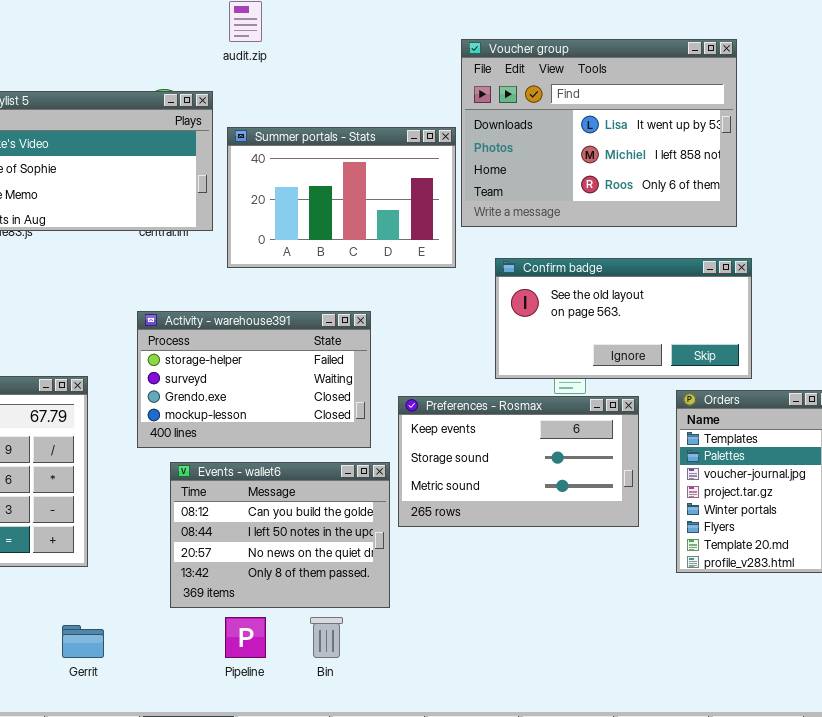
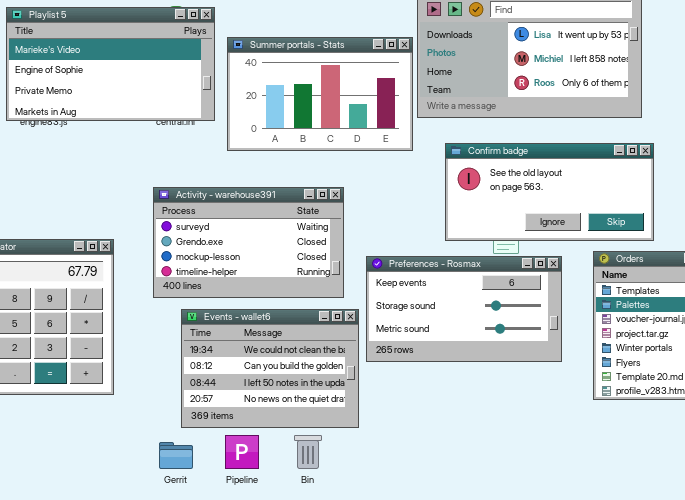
Activity - warehouse391: [137,311,371,448] -> [153,187,344,298], scrolled down 1 row
Events - wallet6: [170,462,390,608] -> [181,309,359,428], scrolled up 1 row
Gerrit: [62,625,104,658] -> [159,442,193,469], moved

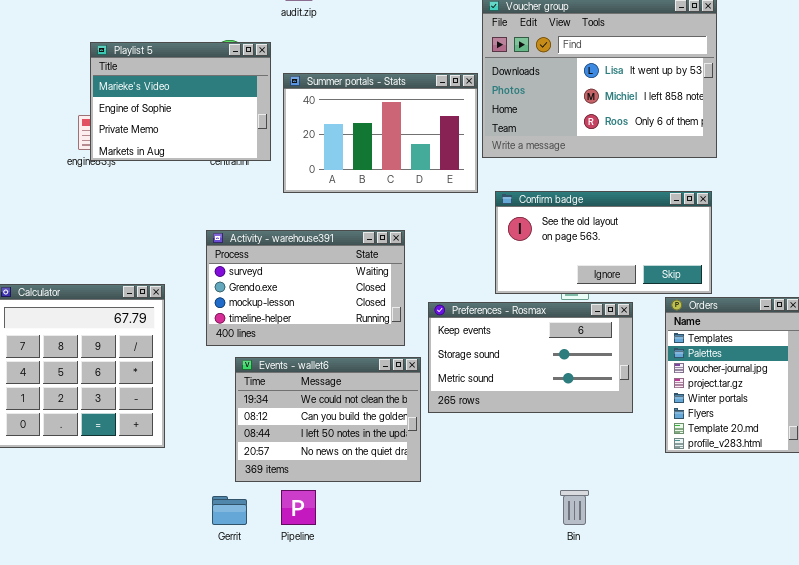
Playlist 5: [6,7,215,121] -> [90,42,271,161], resized
Confirm badge: [445,143,654,241] -> [495,191,712,294], moved
Bin: [294,435,322,469] -> [560,490,589,525], moved

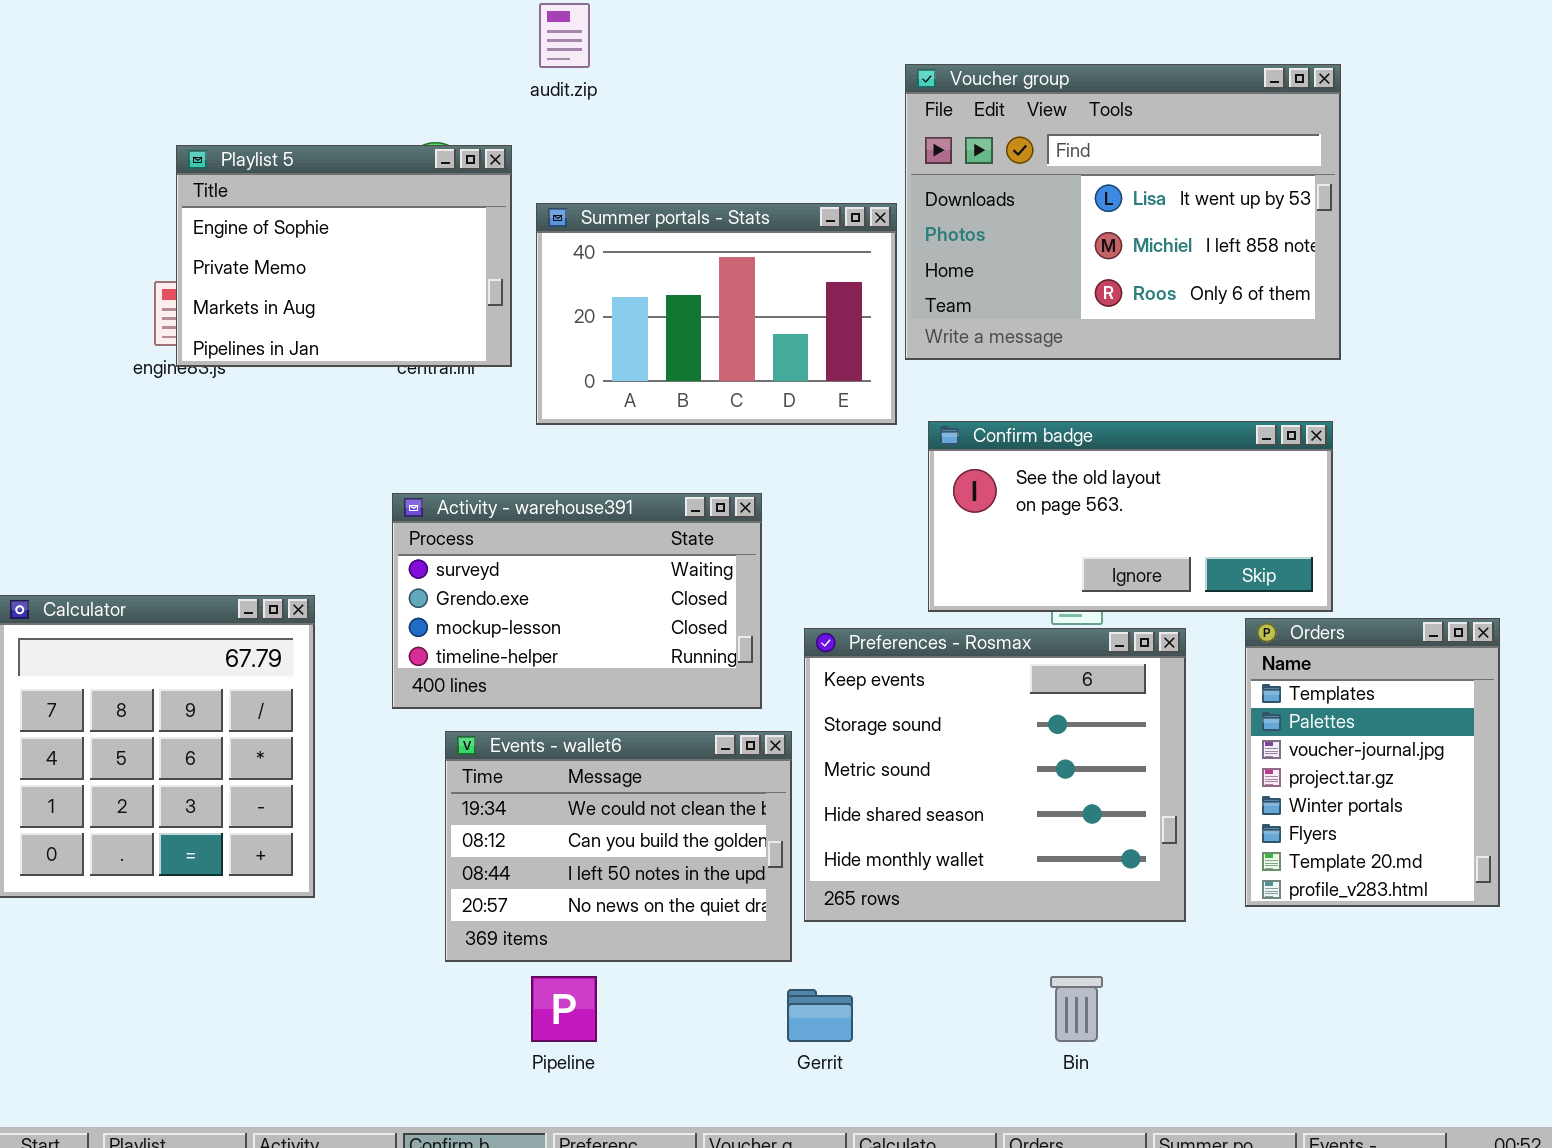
Playlist 5: [90,42,271,161] -> [176,145,512,367], scrolled down 1 row
Preferences - Rosmax: [428,302,633,413] -> [804,628,1186,922], resized
Gerrit: [212,496,247,525] -> [787,989,853,1042], moved

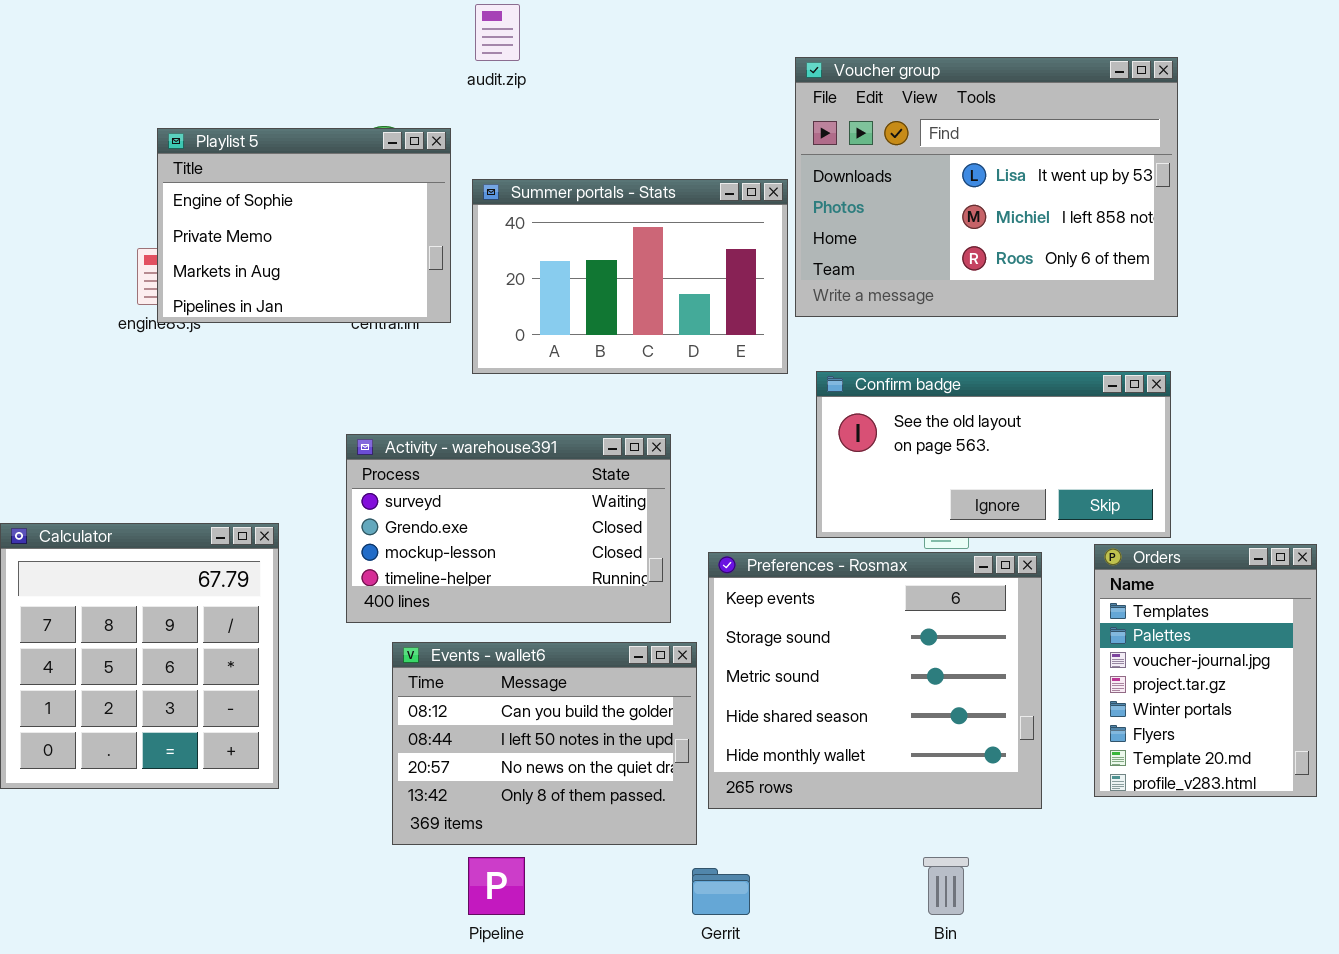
Events - wallet6: [445,731,792,962] -> [392,642,697,845], scrolled down 1 row

